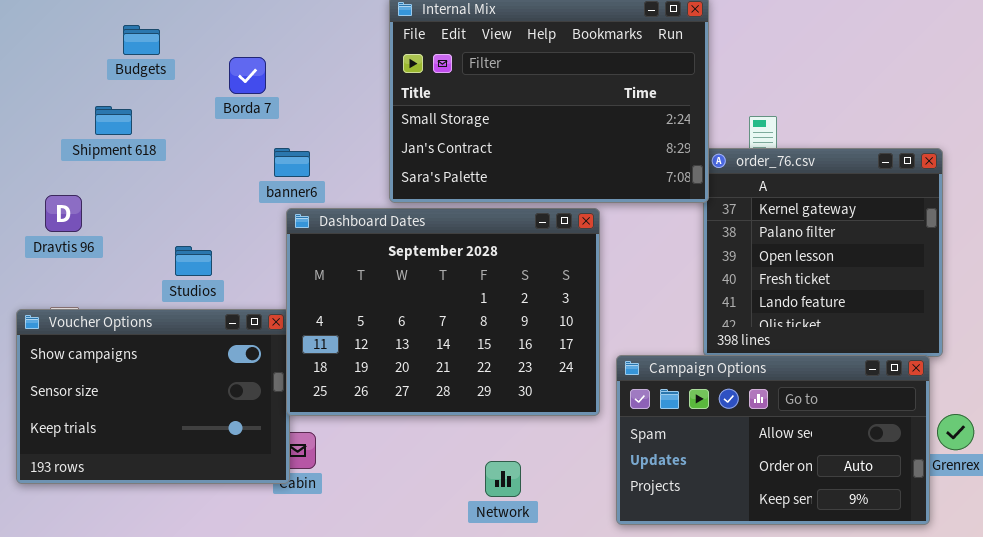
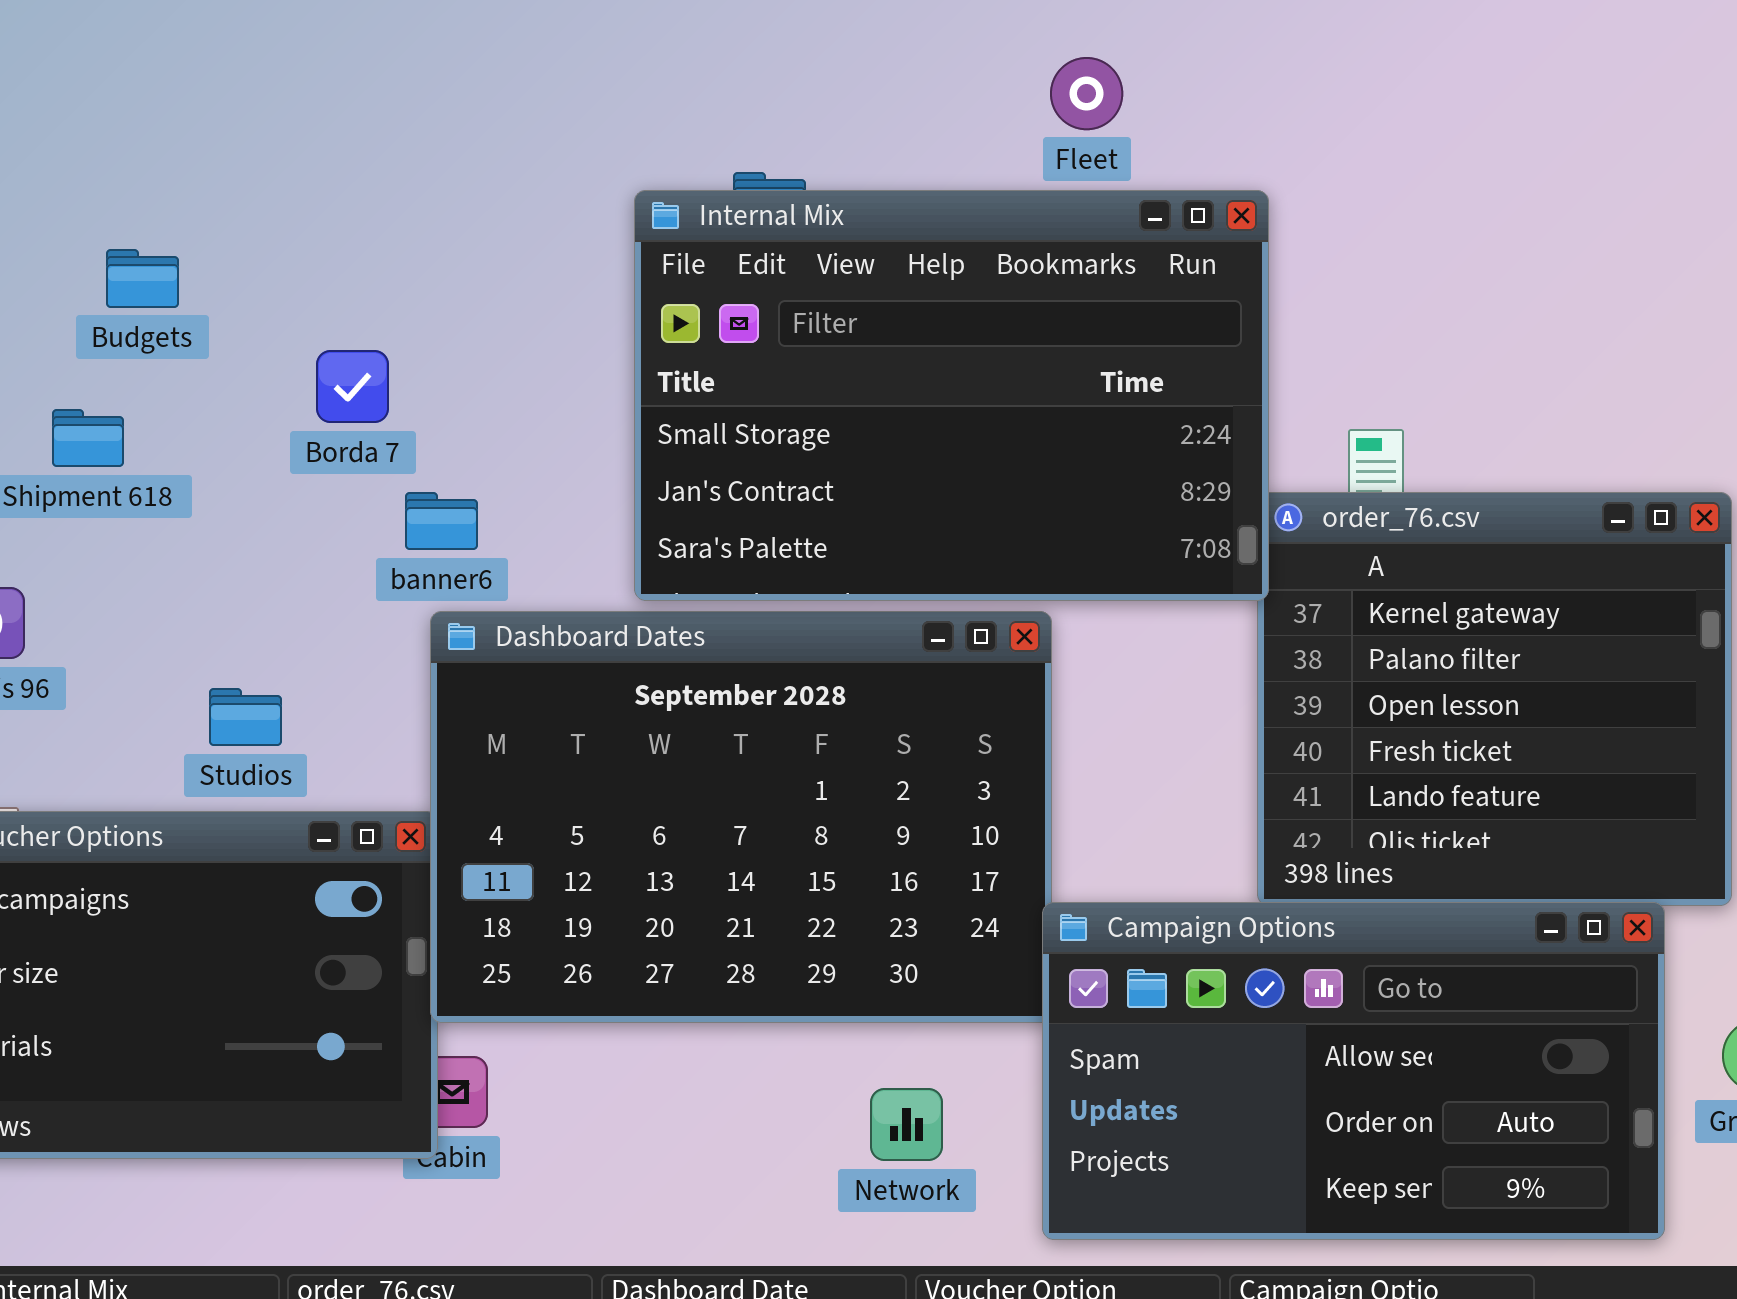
Borda 7: [229,57,266,94] -> [316,350,389,423], moved
Campaign Options: [616,355,930,525] -> [1042,902,1665,1240], moved
Network: [485,461,521,497] -> [870,1088,943,1161], moved

